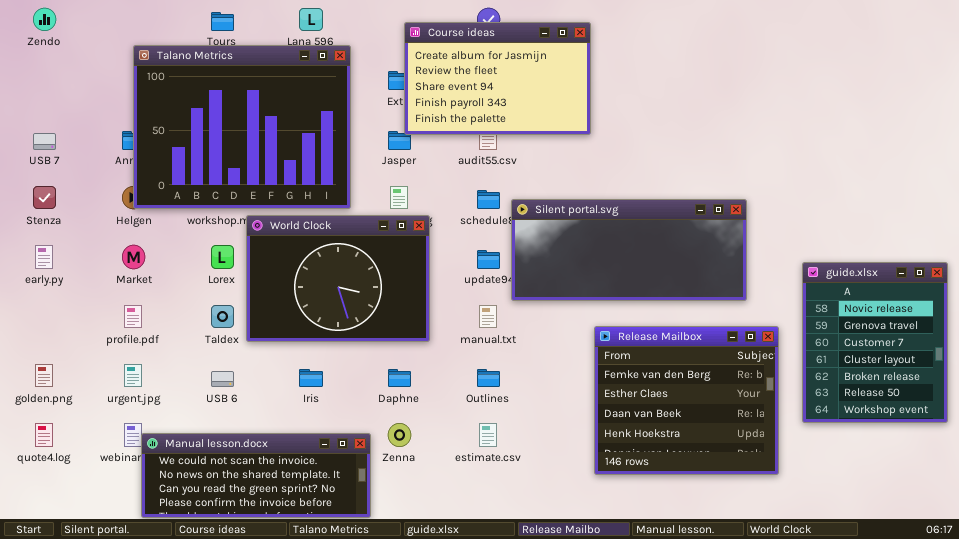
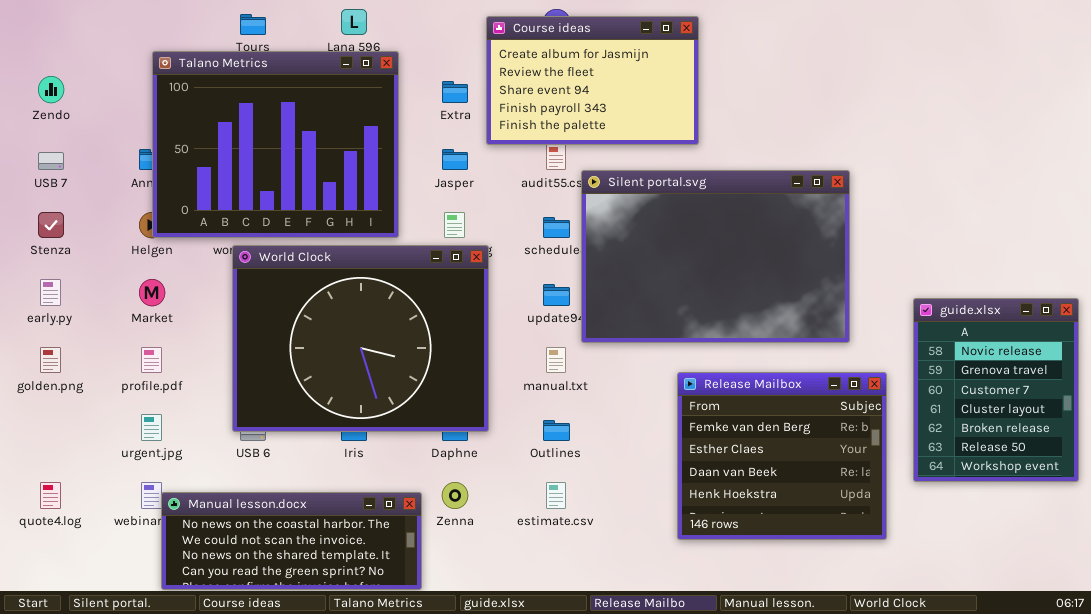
Zendo: [33,8,56,31] -> [38,76,64,103], moved
Course ideas: [404,22,591,135] -> [486,16,699,145], moved
Silent portal.svg: [511,199,747,301] -> [581,170,850,343], resized
World Clock: [246,215,430,342] -> [232,245,489,432], resized
golden.png: [35,364,53,387] -> [40,347,61,373], moved
Manual lesson.docx: [141,433,371,518] -> [161,492,422,590], scrolled up 1 row

